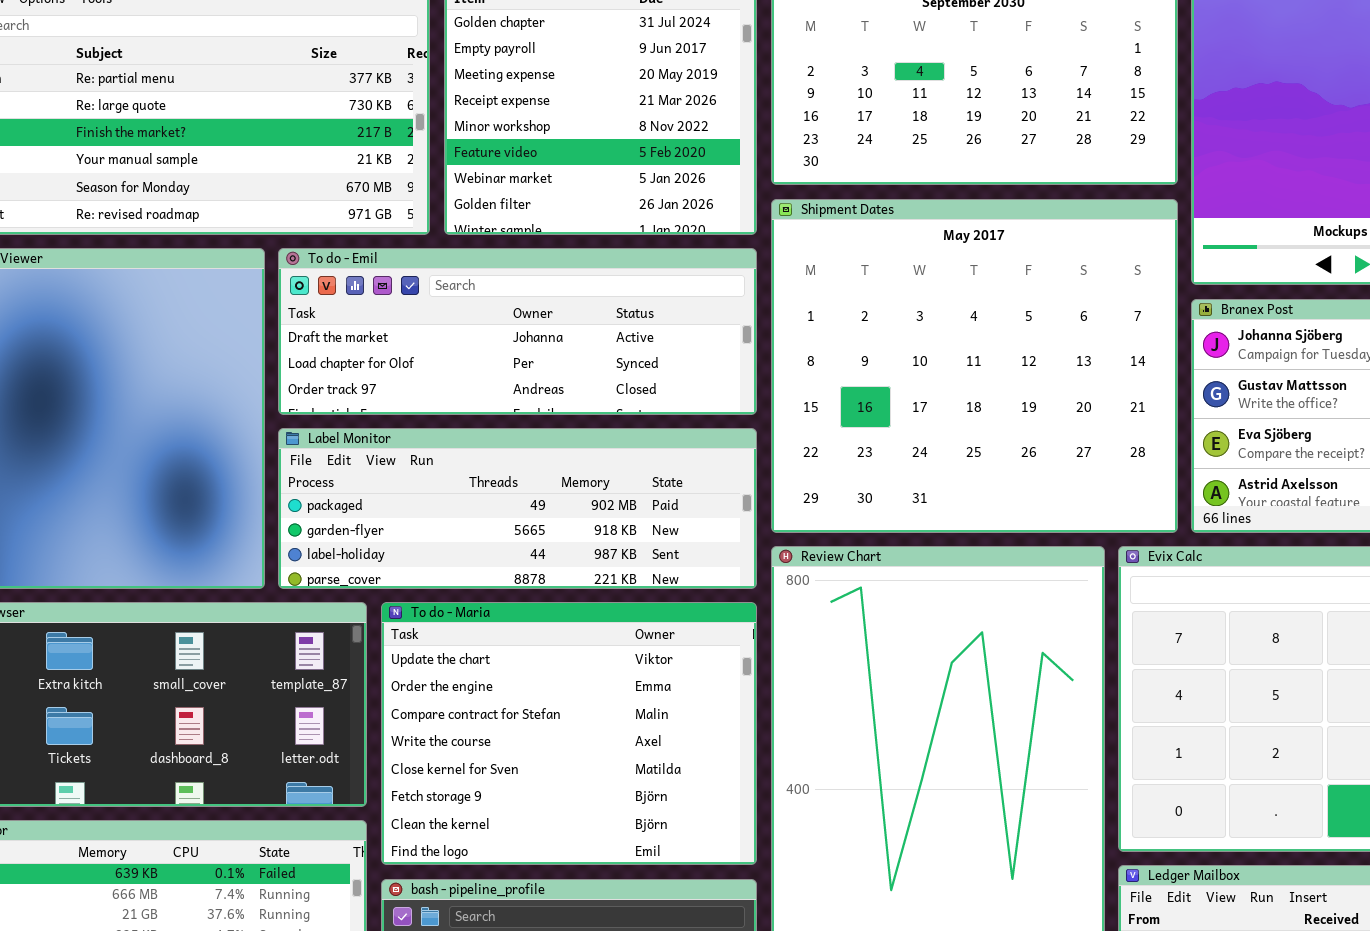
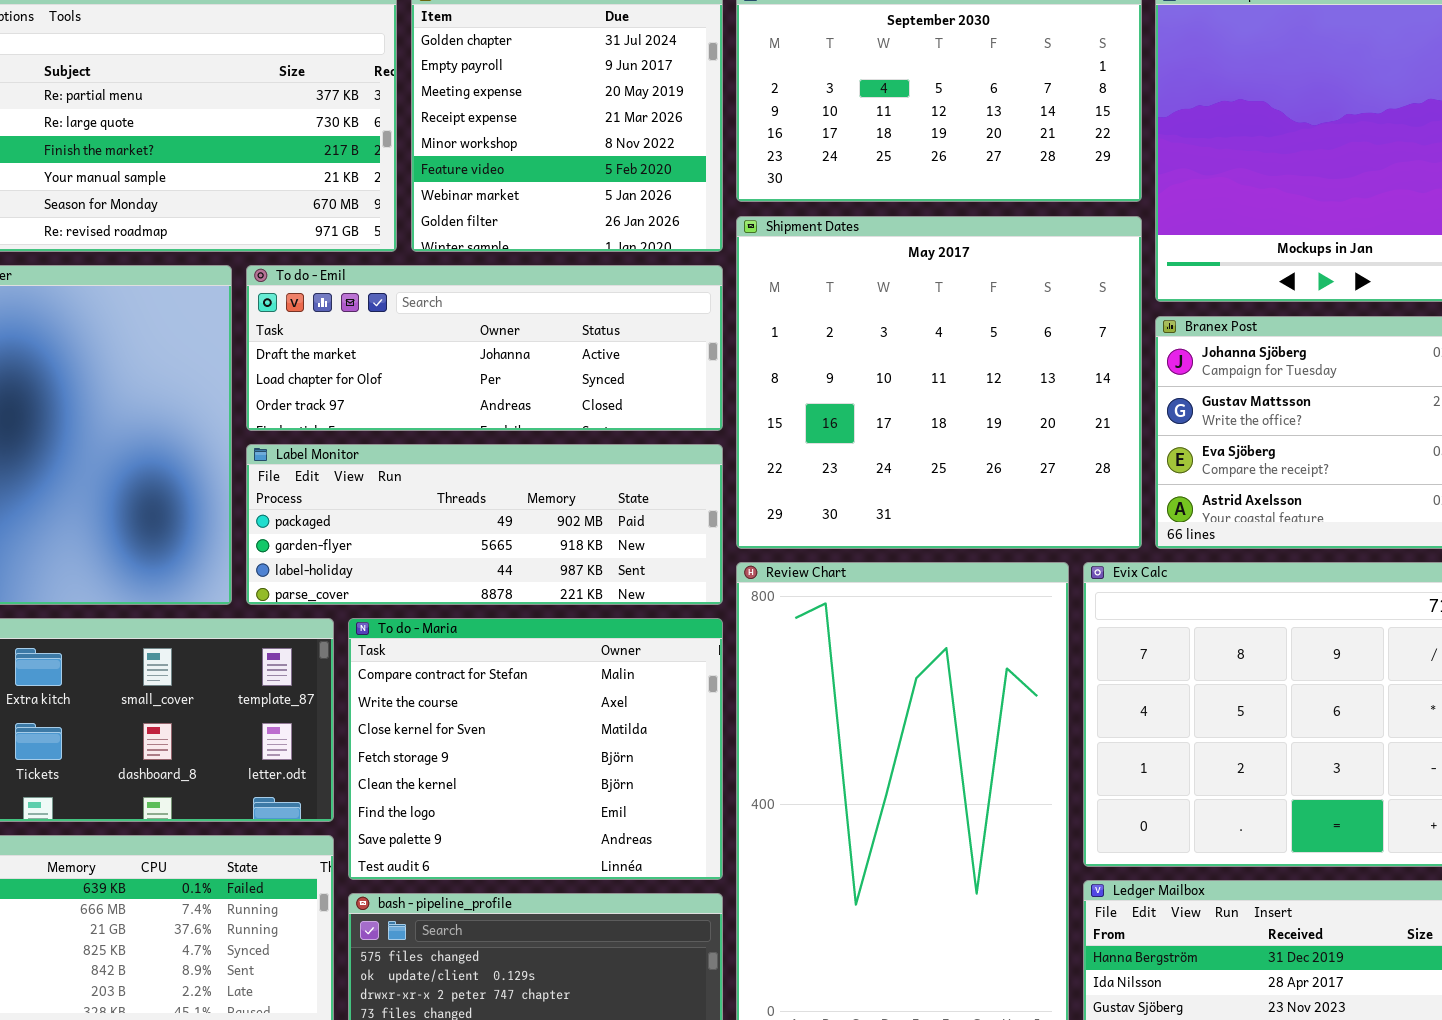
To do - Maria: [381,602,757,865] -> [348,618,723,880], scrolled down 2 rows

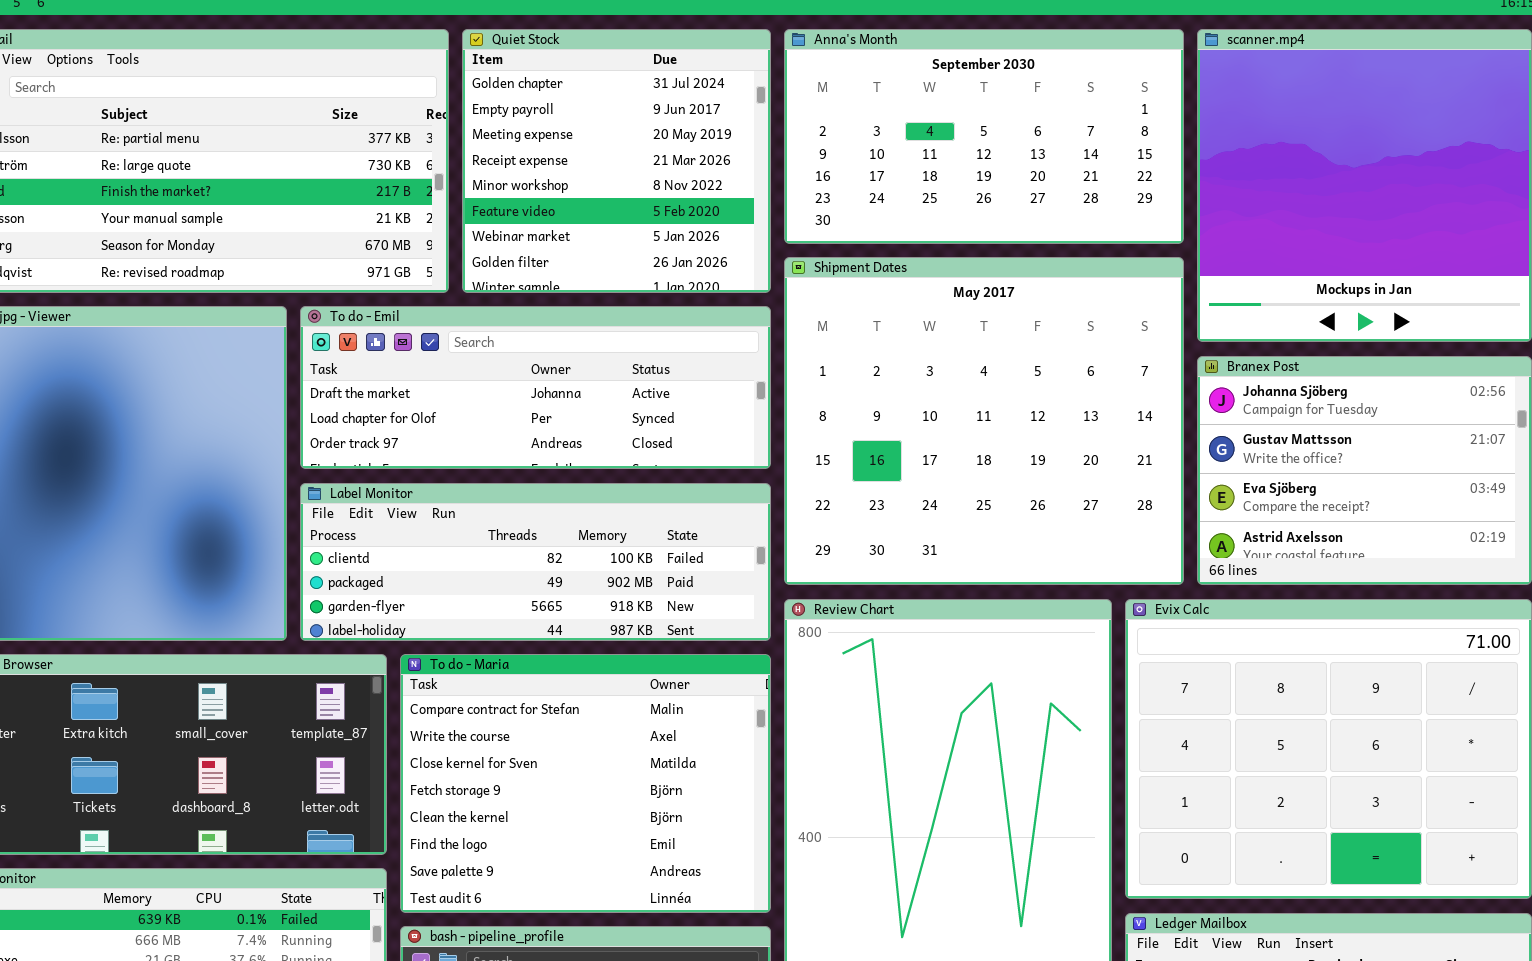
Label Monitor: [246,444,723,605] -> [300,483,771,641], scrolled up 1 row

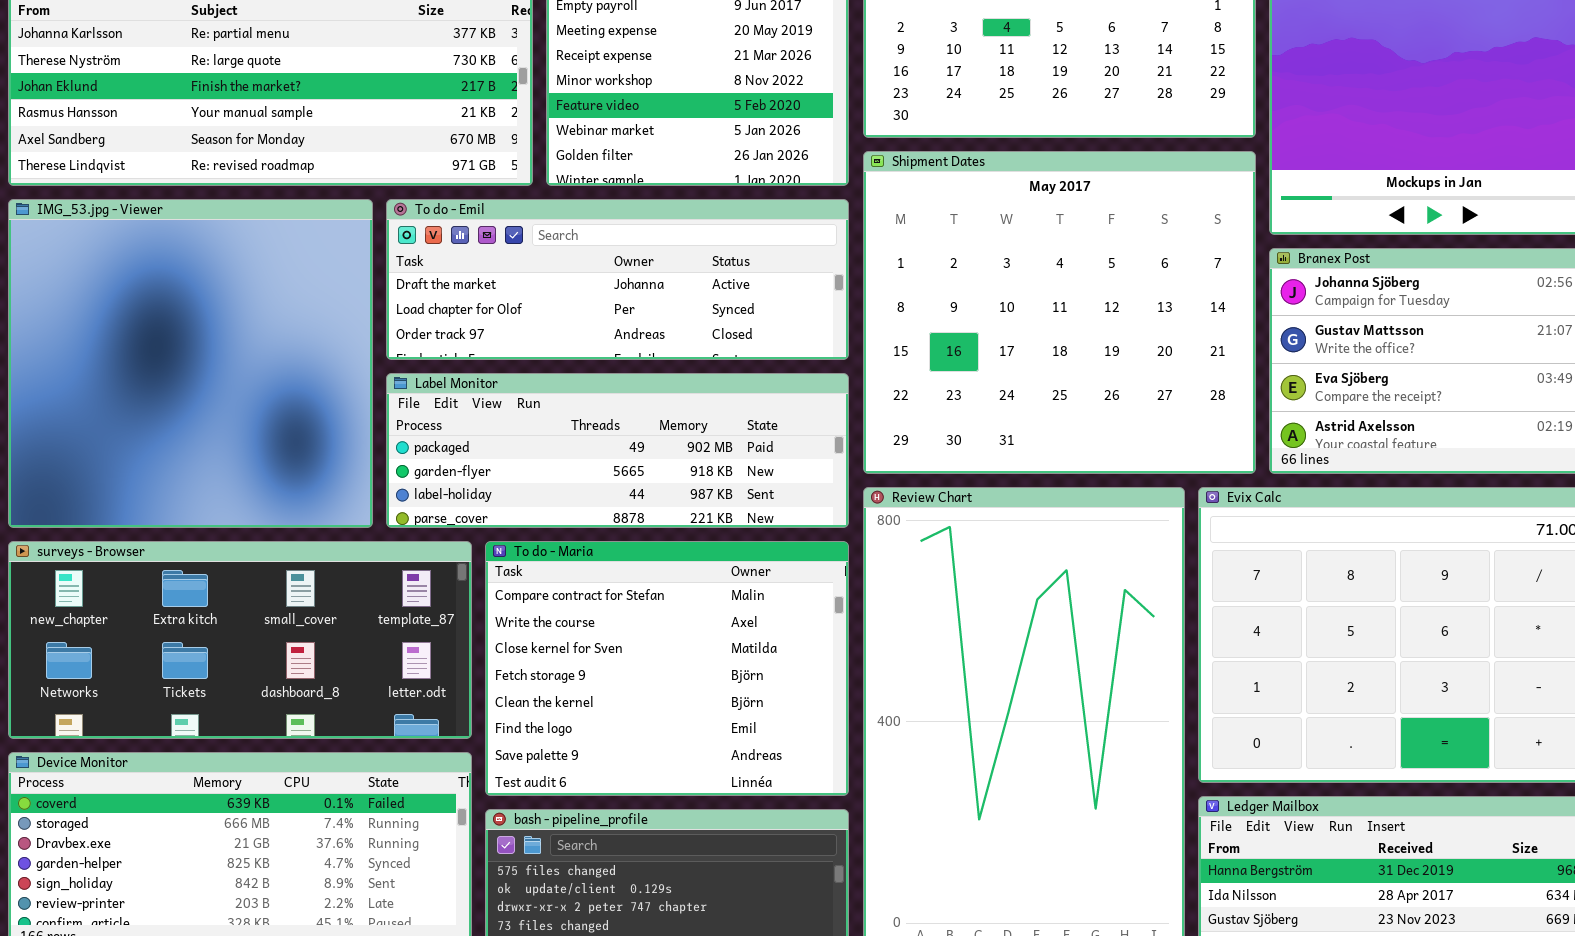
Label Monitor: [300,483,771,641] -> [386,373,849,528], scrolled down 1 row

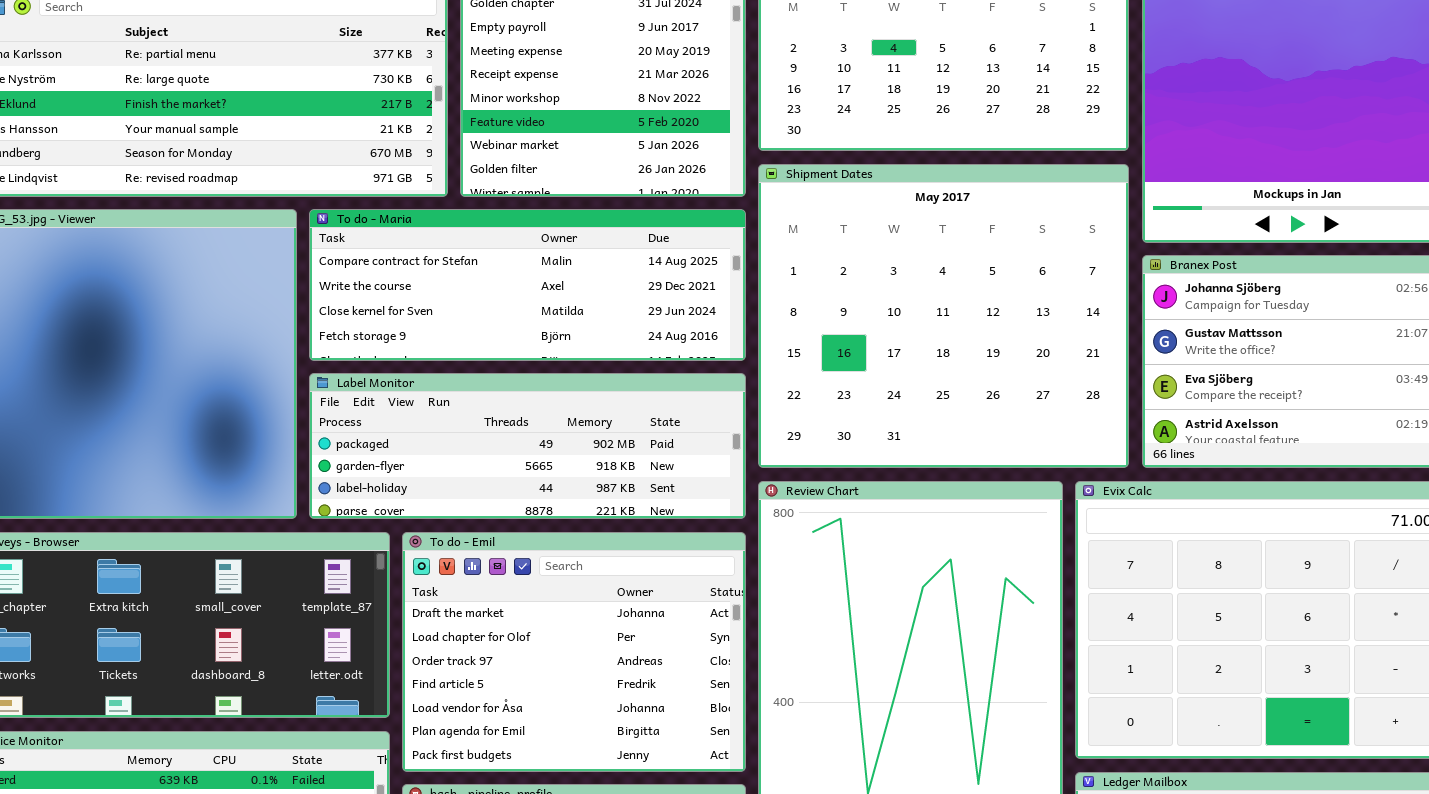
To do - Emil: [386,199,849,360] -> [402,532,746,772], moved, resized
To do - Maria: [485,541,849,796] -> [309,209,746,361], moved, resized

